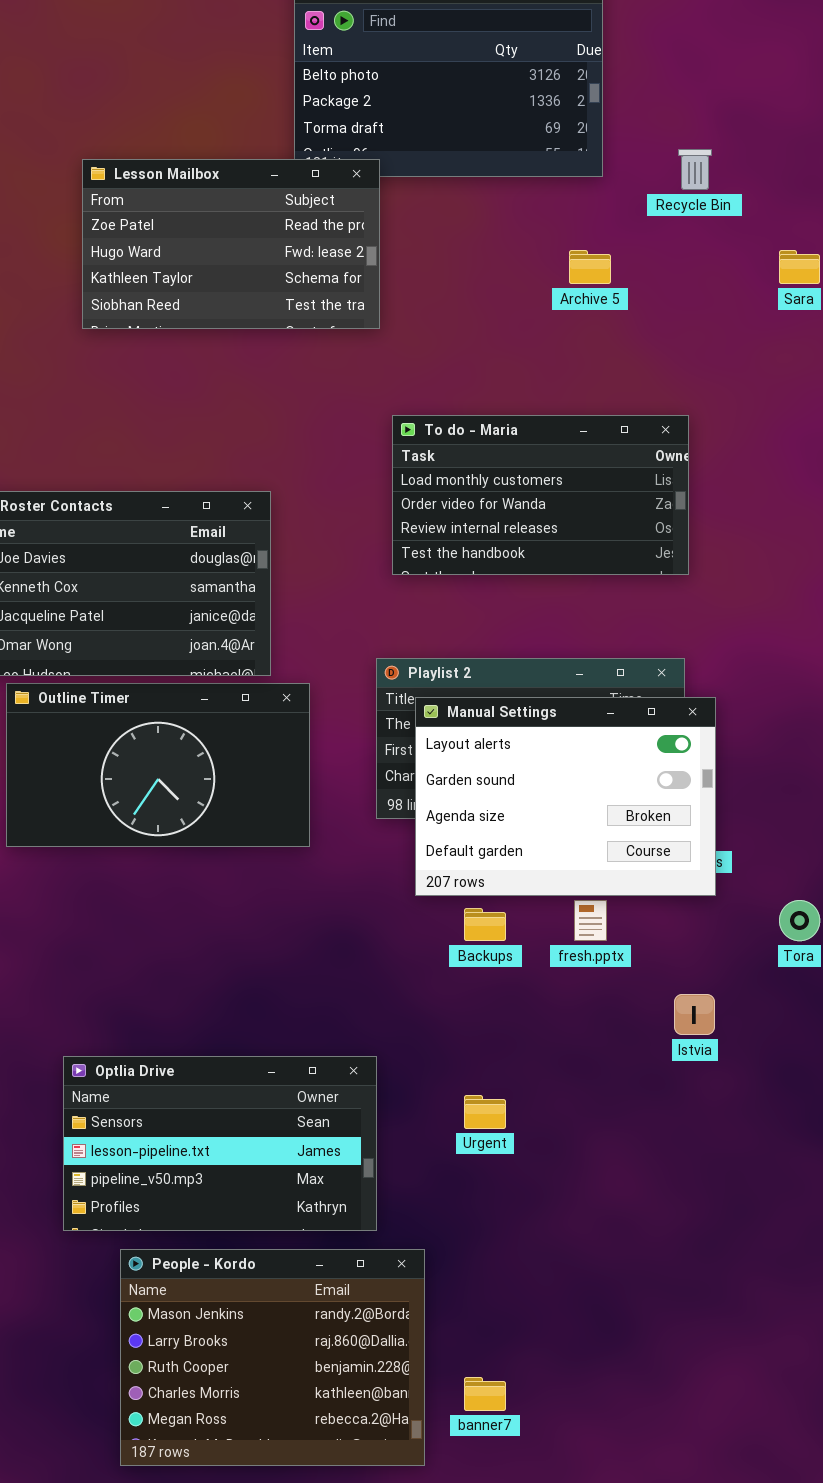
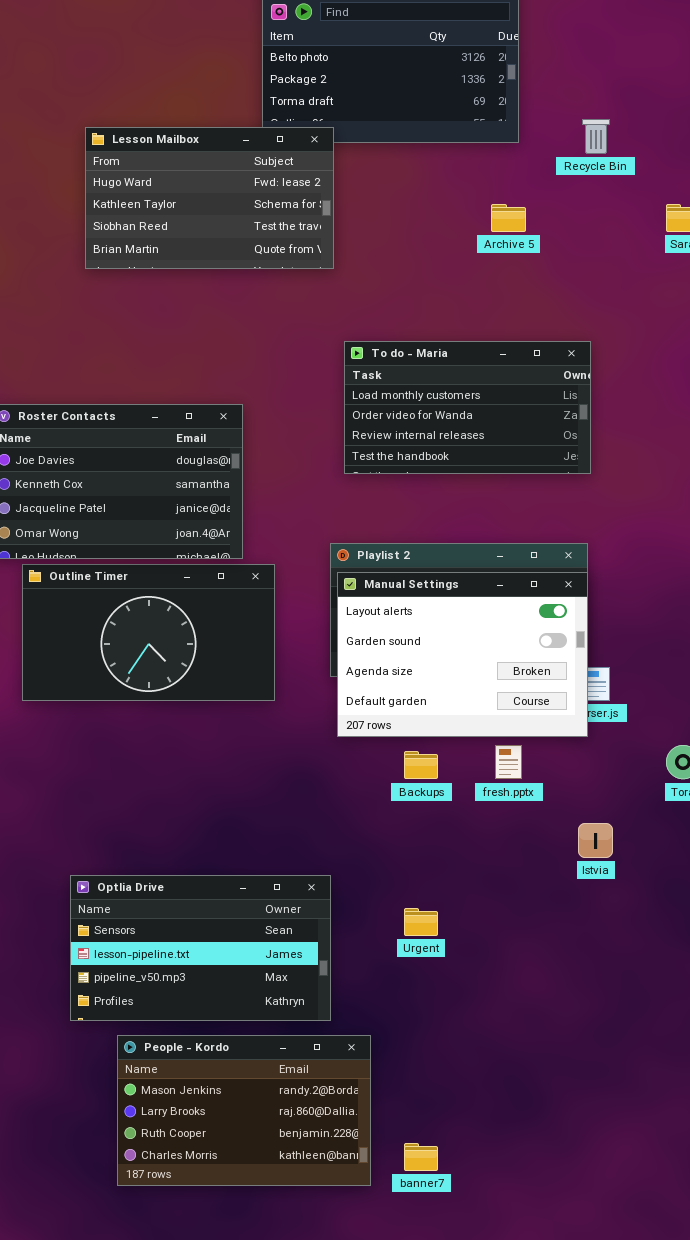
Lesson Mailbox: [82,159,380,329] -> [85,127,334,269], scrolled down 1 row
Manual Settings: [415,697,716,896] -> [337,572,588,737], moved
People - Kordo: [120,1249,425,1466] -> [117,1035,371,1186], resized

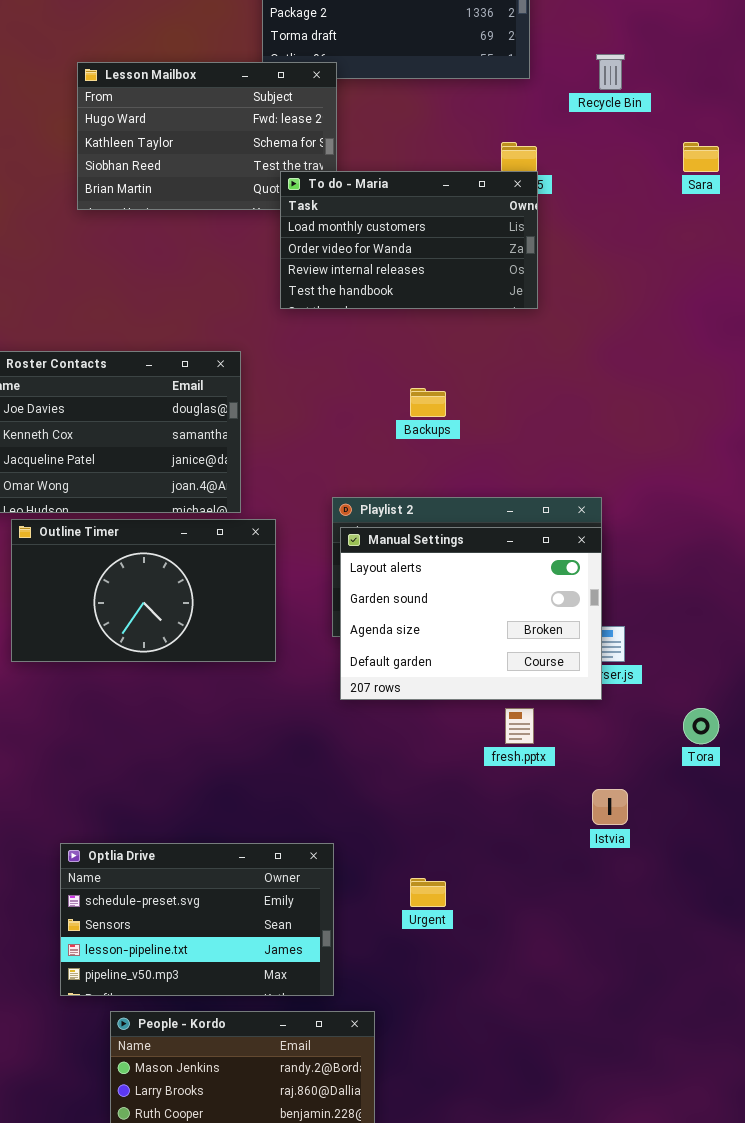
To do - Maria: [344,341,591,474] -> [280,171,538,309], moved
Backups: [404,751,438,779] -> [410,388,446,417], moved
Optlia Drive: [70,875,331,1021] -> [60,843,334,996], scrolled up 1 row

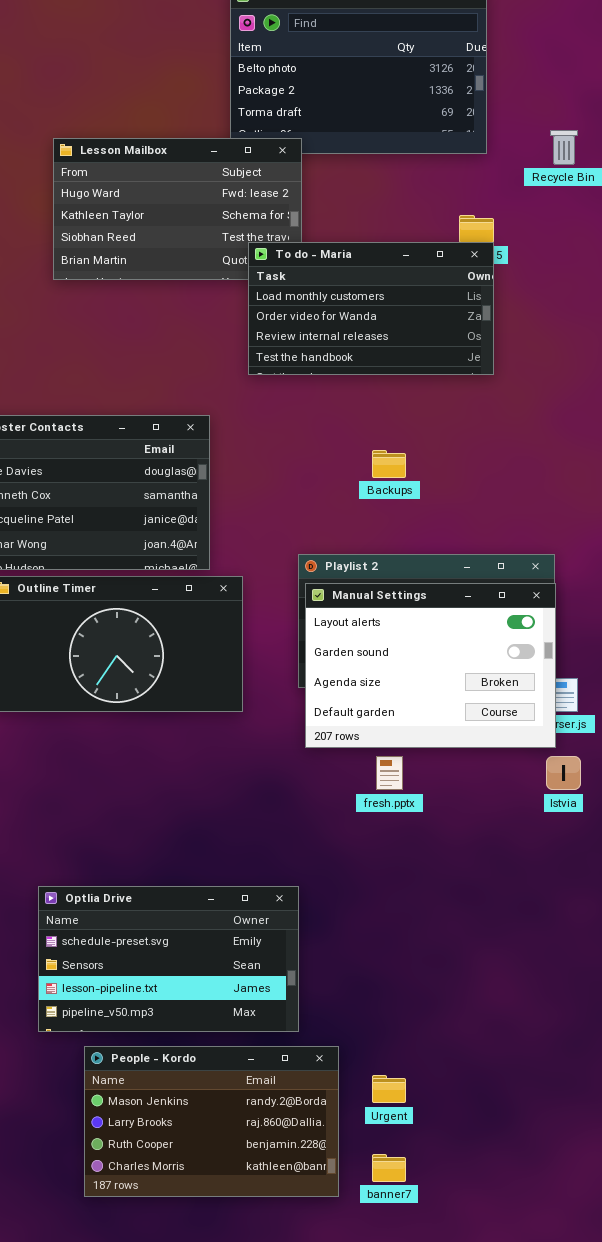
fresh.pptx: [505,708,534,744] -> [376,756,403,790], moved
Istvia: [592,789,628,825] -> [546,756,581,790], moved
Urgent: [410,878,446,907] -> [372,1075,406,1103], moved

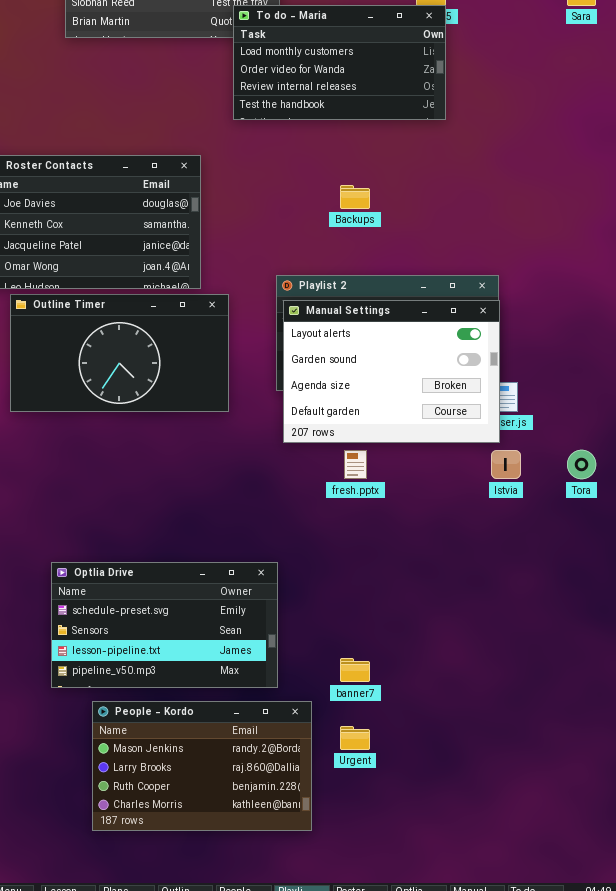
banner7: [372,1154,406,1182] -> [340,658,370,682], moved

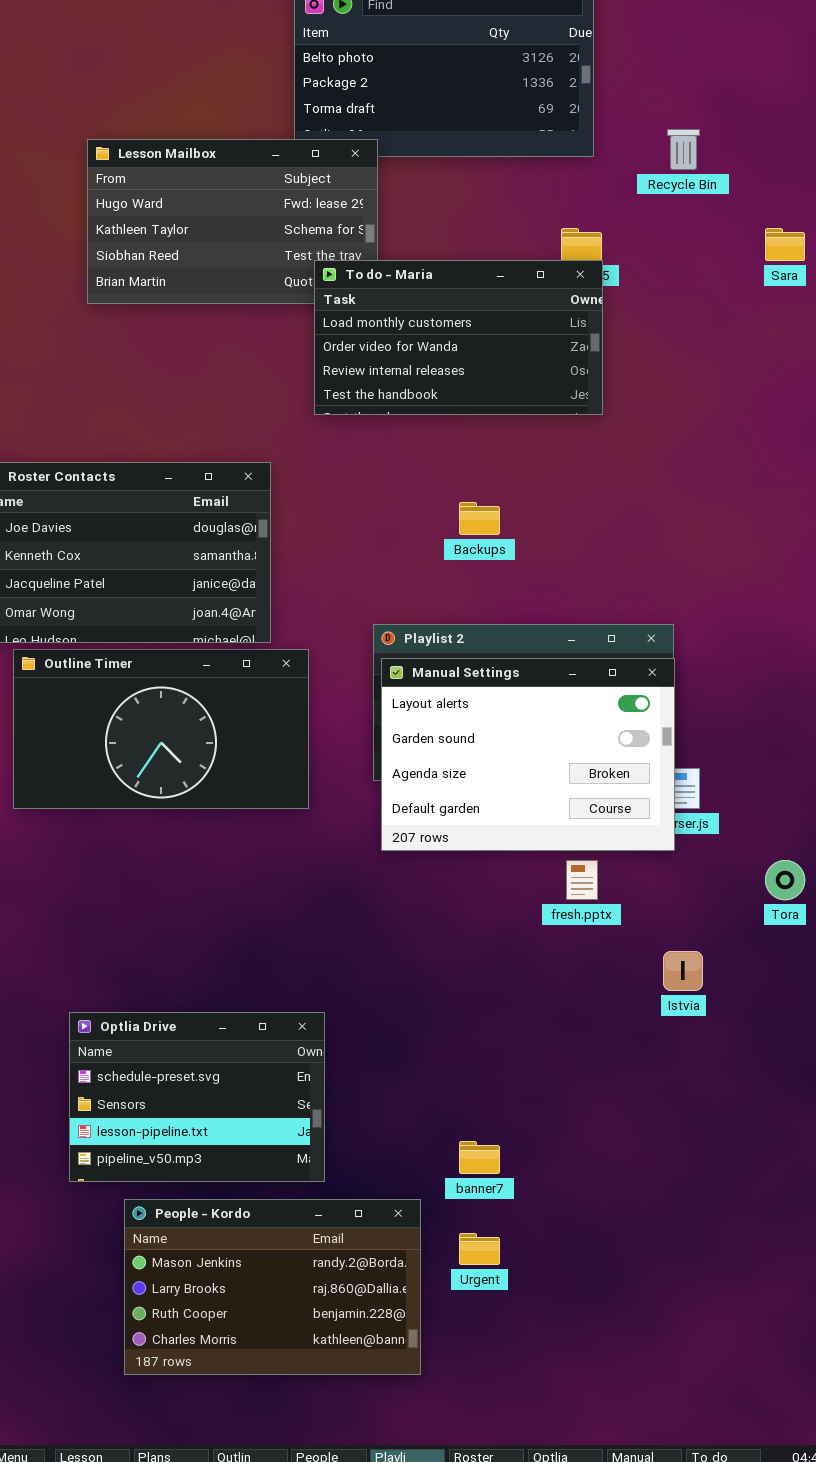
fresh.pptx: [344,450,367,479] -> [566,860,598,900], moved
Istvia: [491,450,521,479] -> [663,951,703,991], moved
Optlia Drive: [51,562,278,688] -> [69,1012,325,1182], resized

